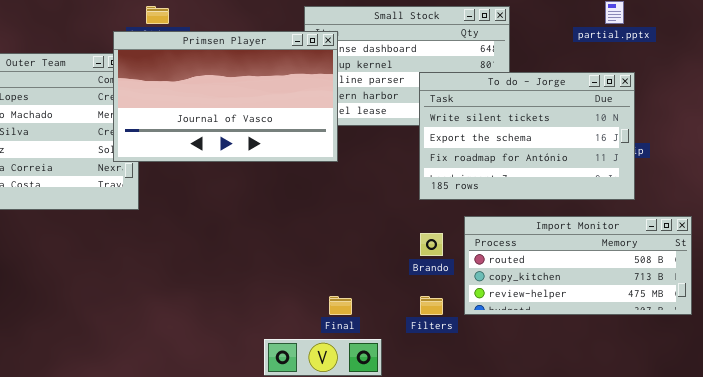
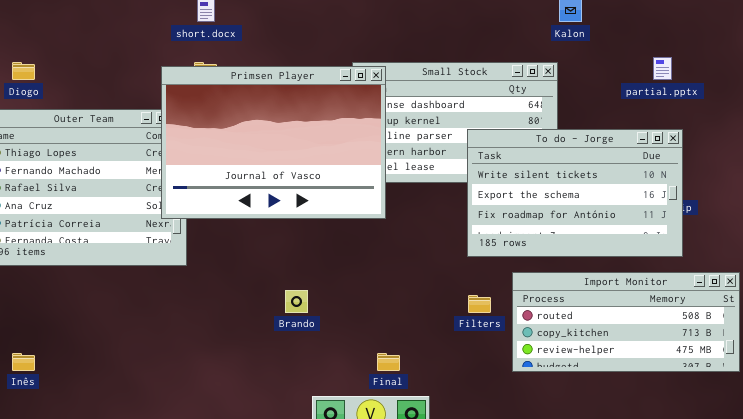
Primsen Player: [113,31,338,162] -> [161,66,386,219], resized
Brando: [420,233,443,256] -> [285,290,308,313], moved
Filters: [420,296,443,315] -> [468,295,491,313], moved

